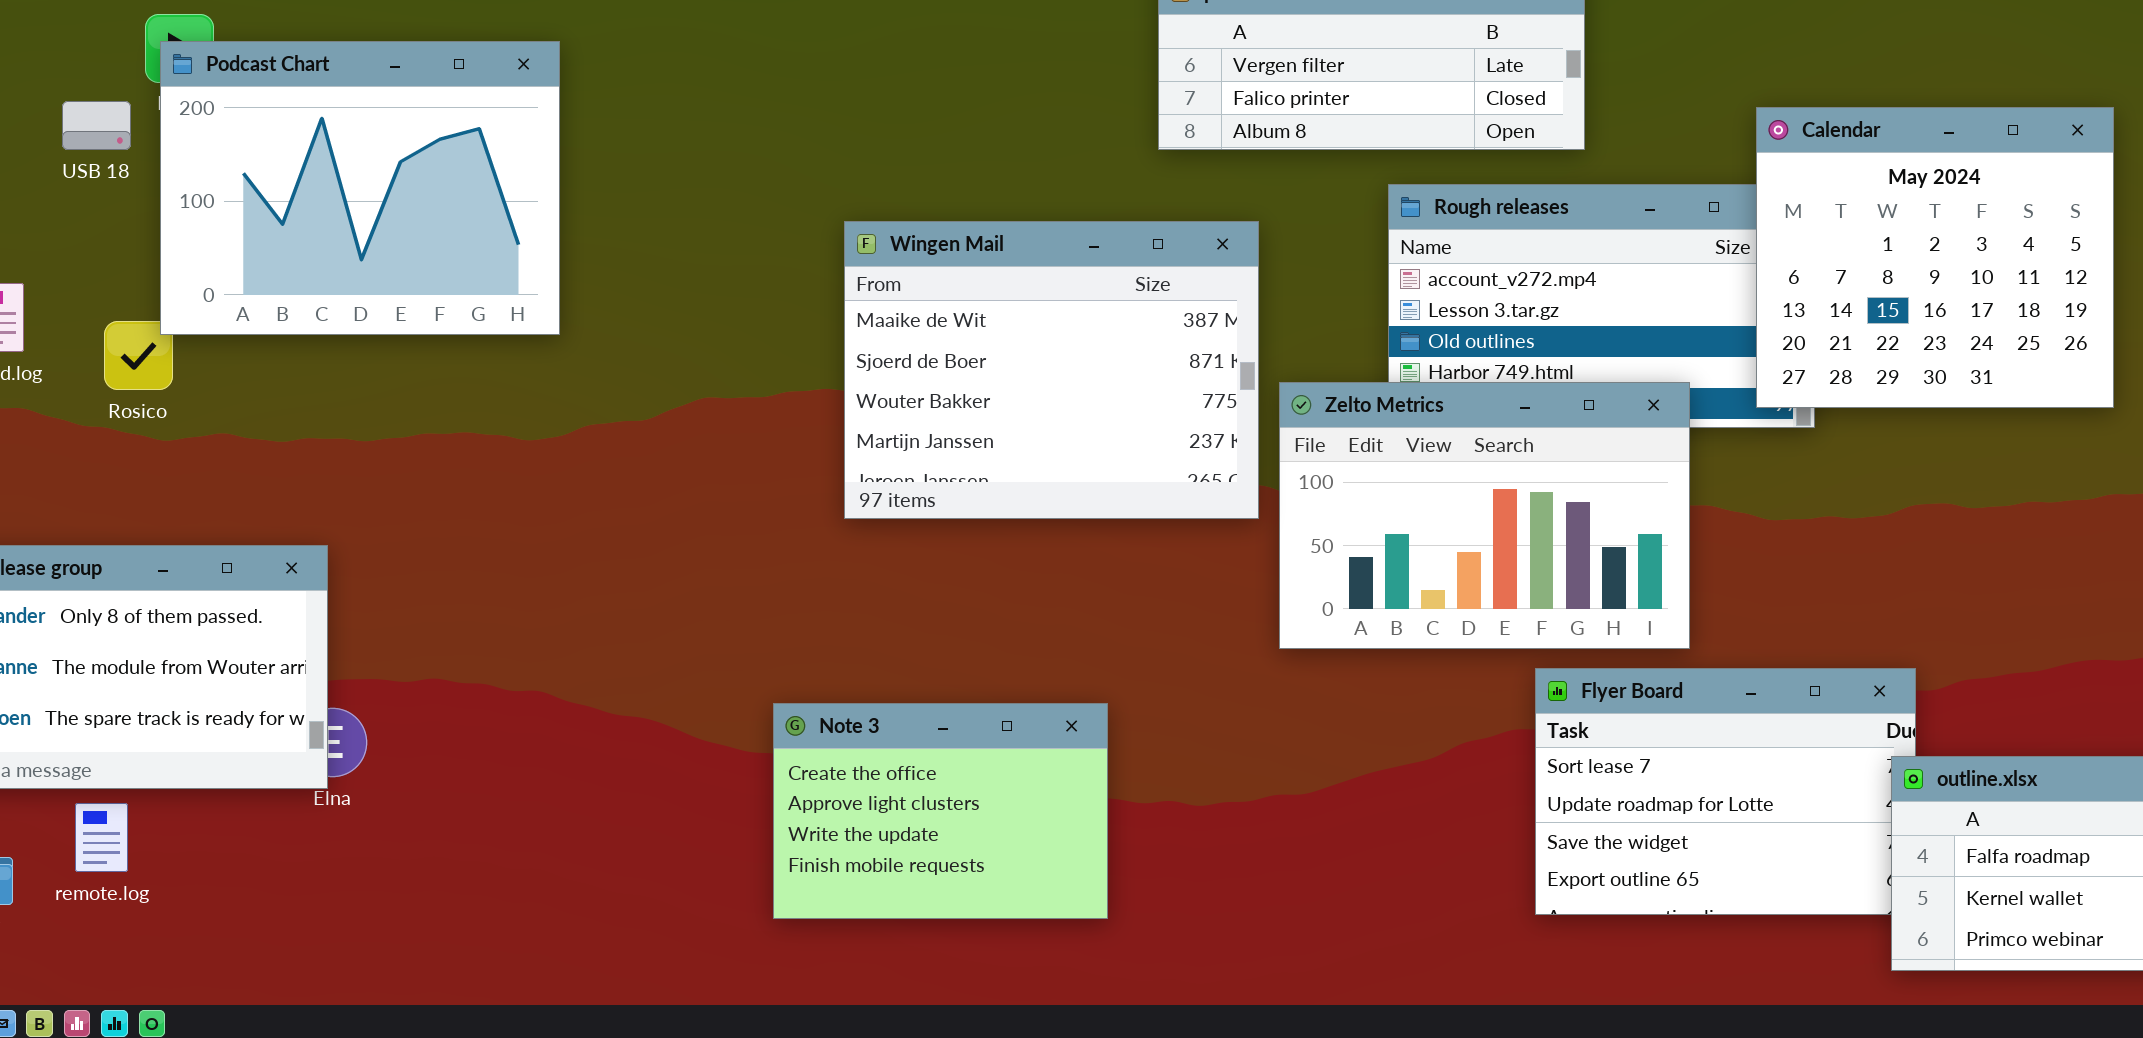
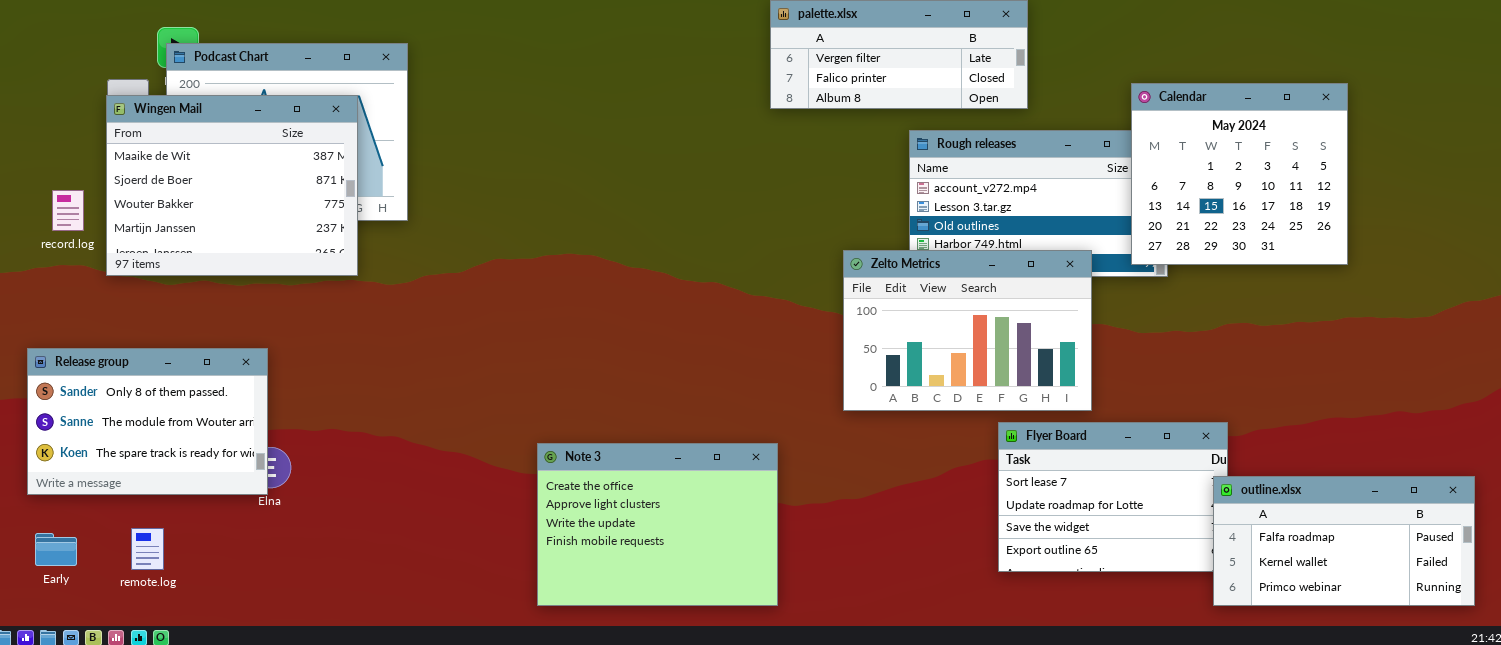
Wingen Mail: [844,221,1259,519] -> [106,95,358,276], moved
Note 3: [773,703,1108,919] -> [537,443,778,606], resized
remote.log: [75,803,128,872] -> [131,528,164,570], moved

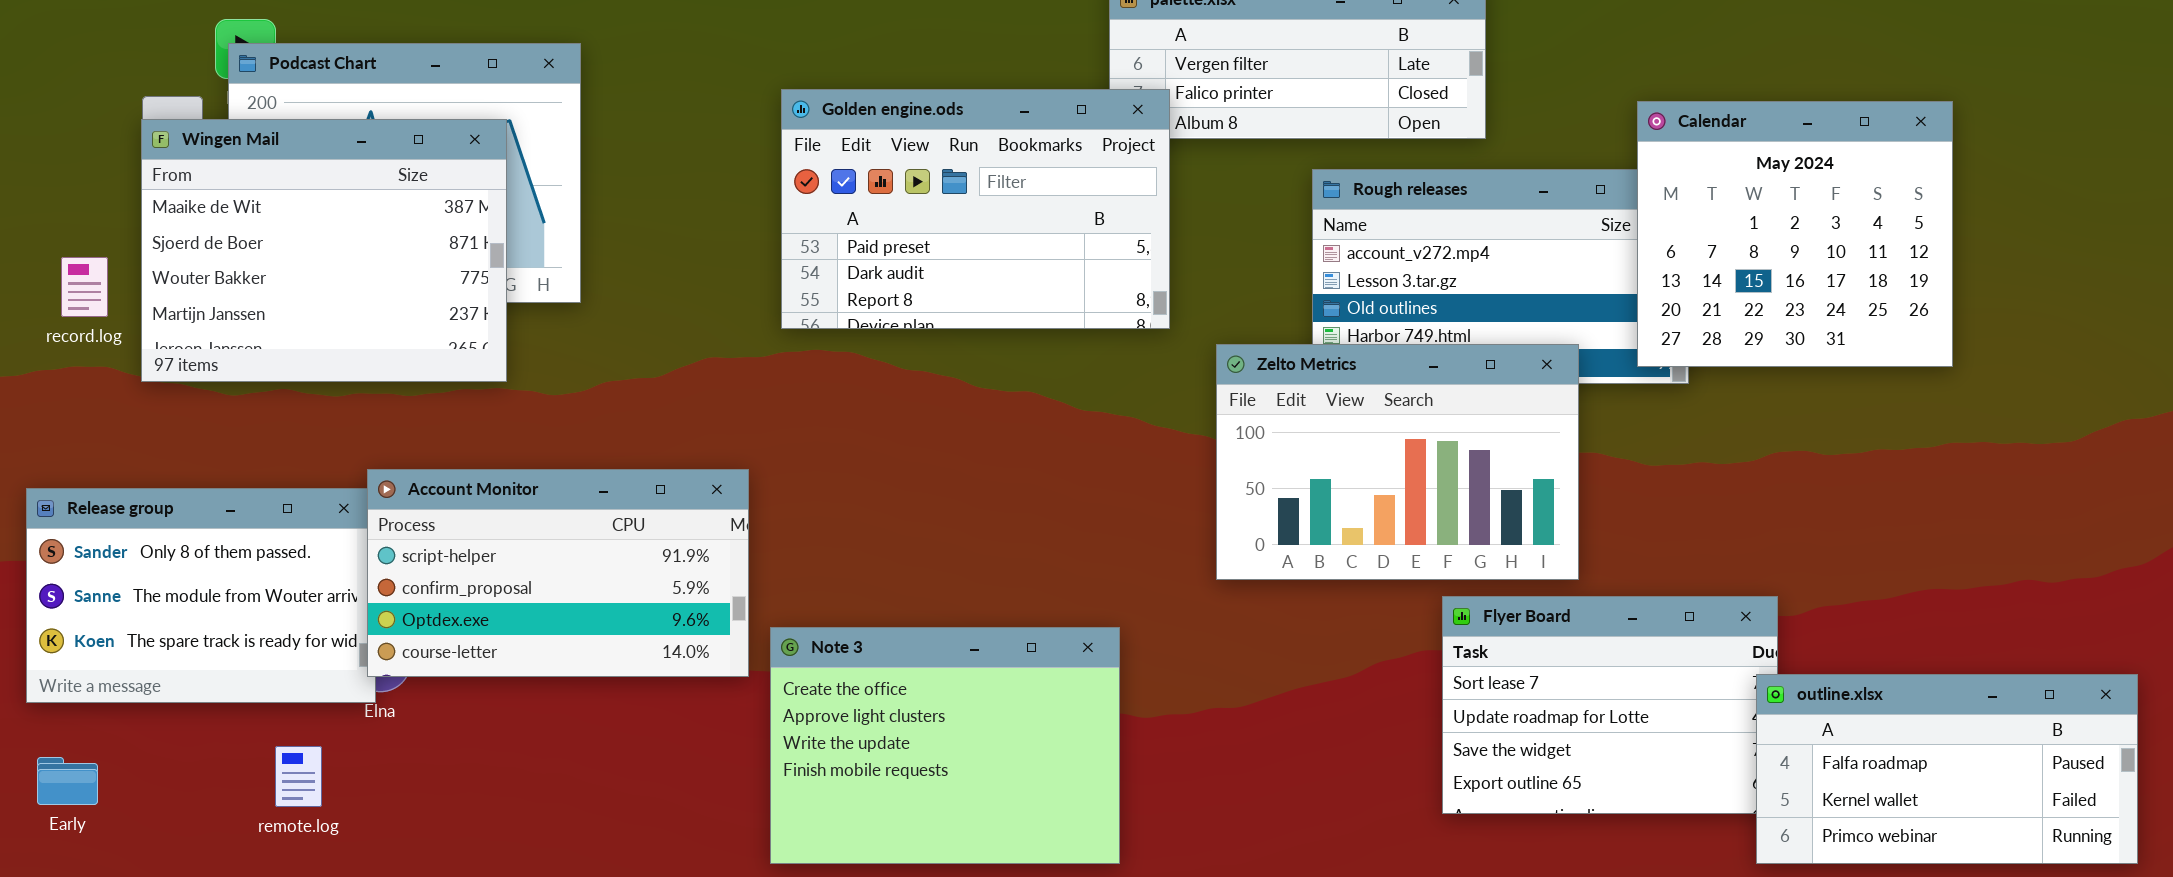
Golden engine.ods: none -> [781,89,1170,329], opened
Account Monitor: none -> [367,469,749,677], opened
remote.log: [131,528,164,570] -> [275,746,322,807], moved

